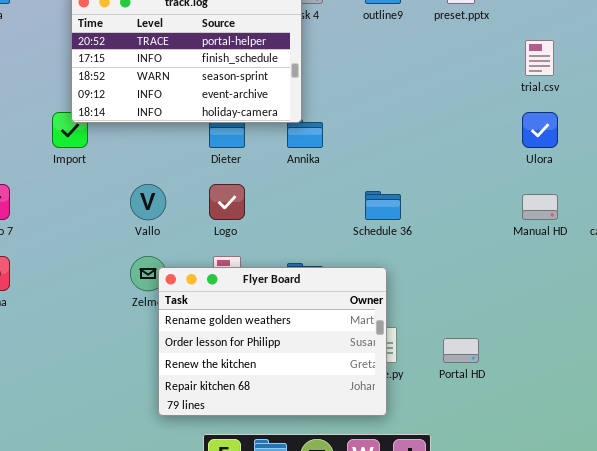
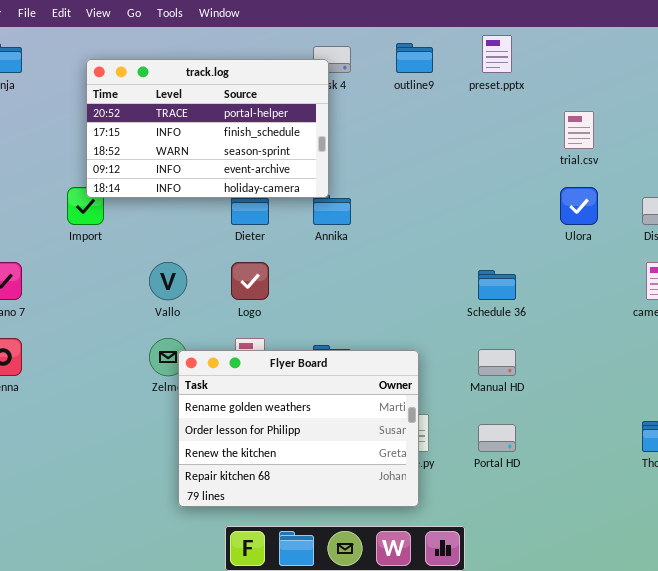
Schedule 36: [365,191,401,220] -> [478,270,516,300], moved
Manual HD: [522,194,558,220] -> [478,349,516,376], moved

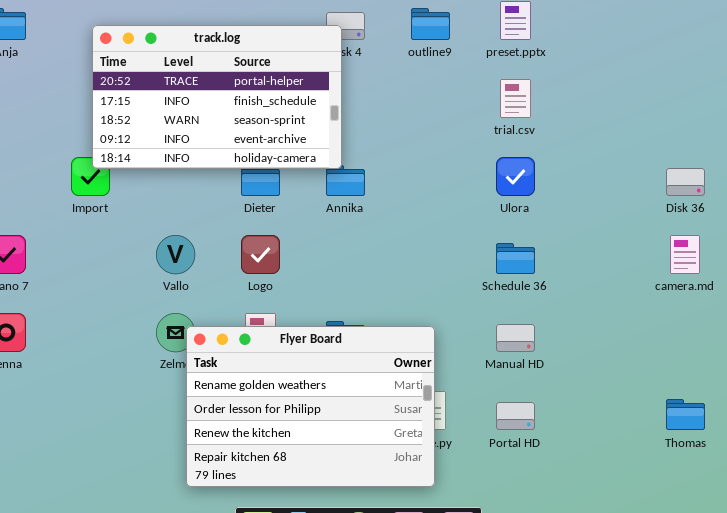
trial.csv: [564,111,594,149] -> [500,79,531,118], moved
Ulora: [560,187,598,225] -> [496,157,535,196], moved

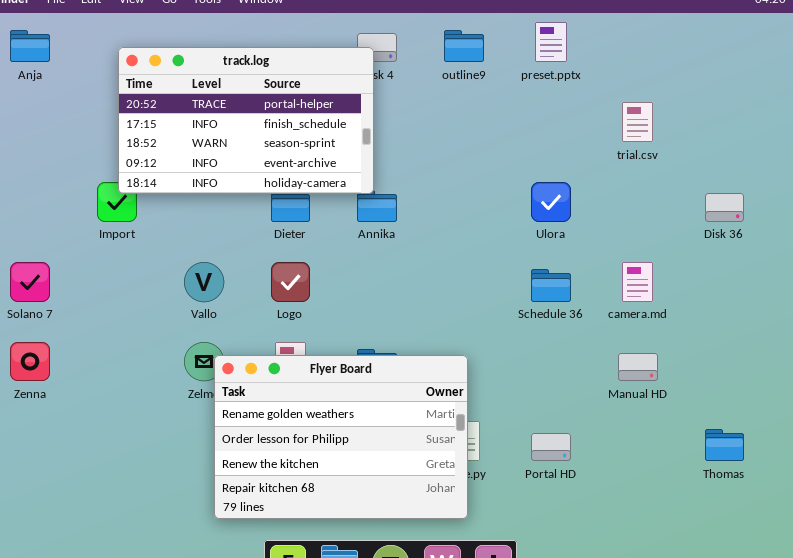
trial.csv: [500,79,531,118] -> [622,102,653,142], moved
camera.md: [670,235,700,274] -> [622,262,653,302], moved
Manual HD: [496,324,535,352] -> [618,353,658,381], moved

